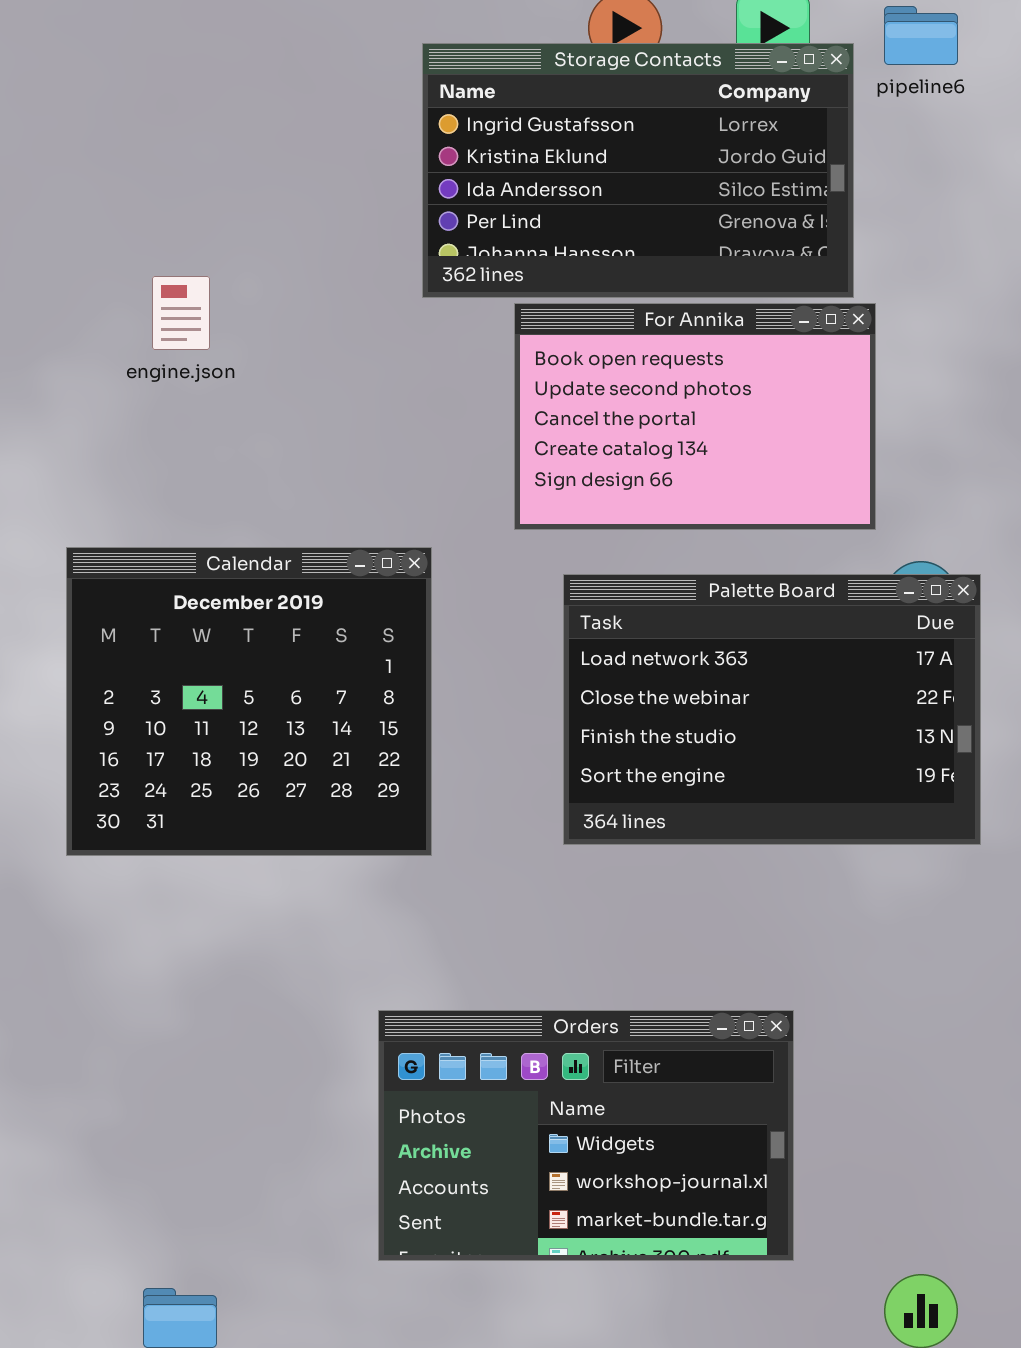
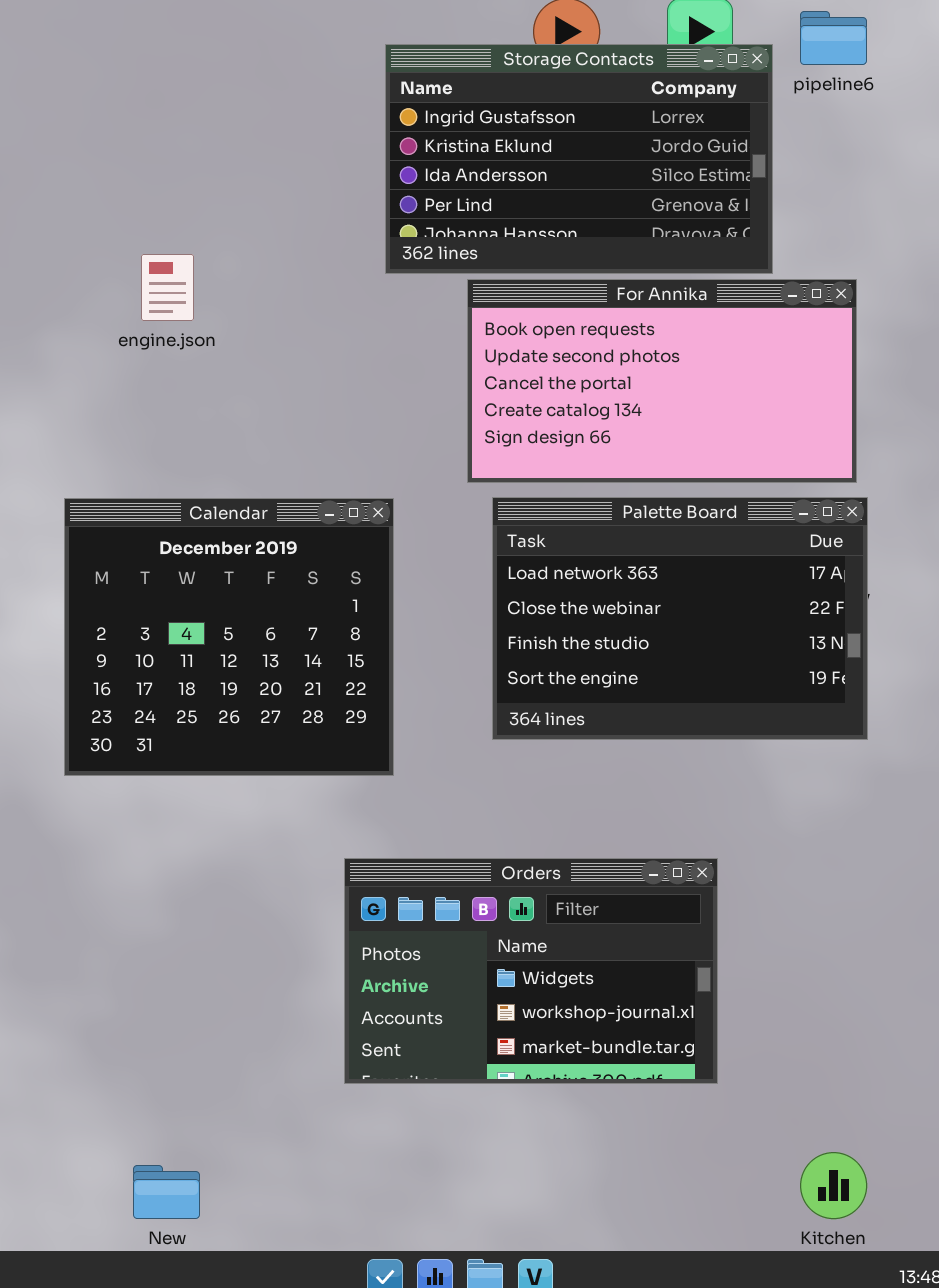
For Annika: [514,303,876,530] -> [467,279,857,483], resized
Palette Board: [563,574,981,845] -> [492,497,868,740], moved
Orders: [378,1010,794,1261] -> [344,858,718,1084], moved

